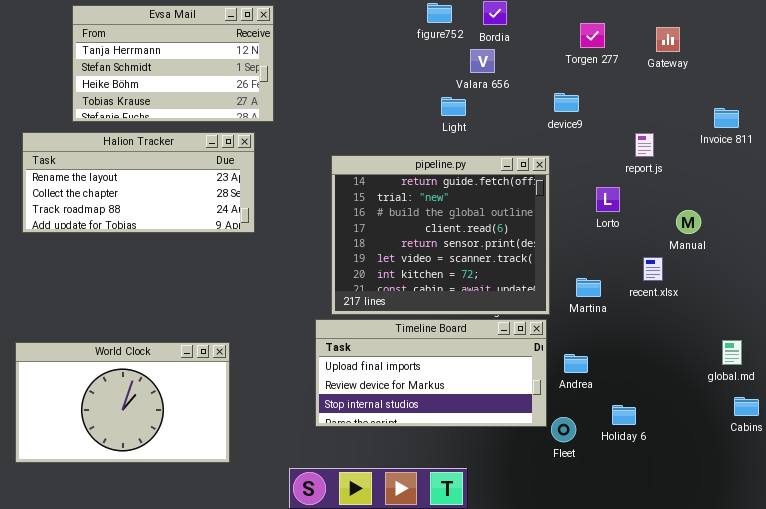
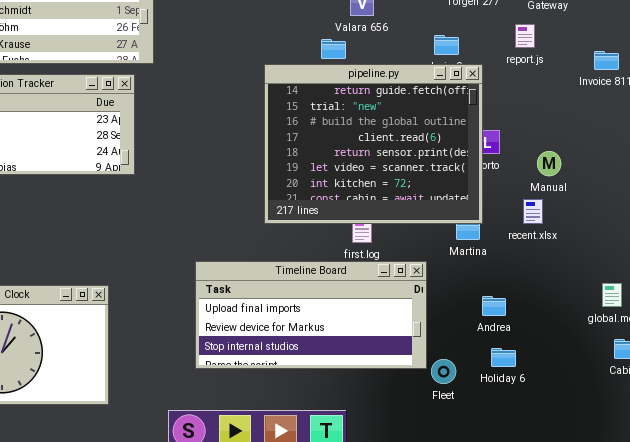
report.js: [635,133,654,157] -> [515,24,535,48], moved
pipeline.py: [331,155,550,315] -> [264,64,483,224], moved
Manual: [676,210,701,234] -> [537,151,561,176], moved
Andrea: [564,354,588,373] -> [482,296,506,316], moved

